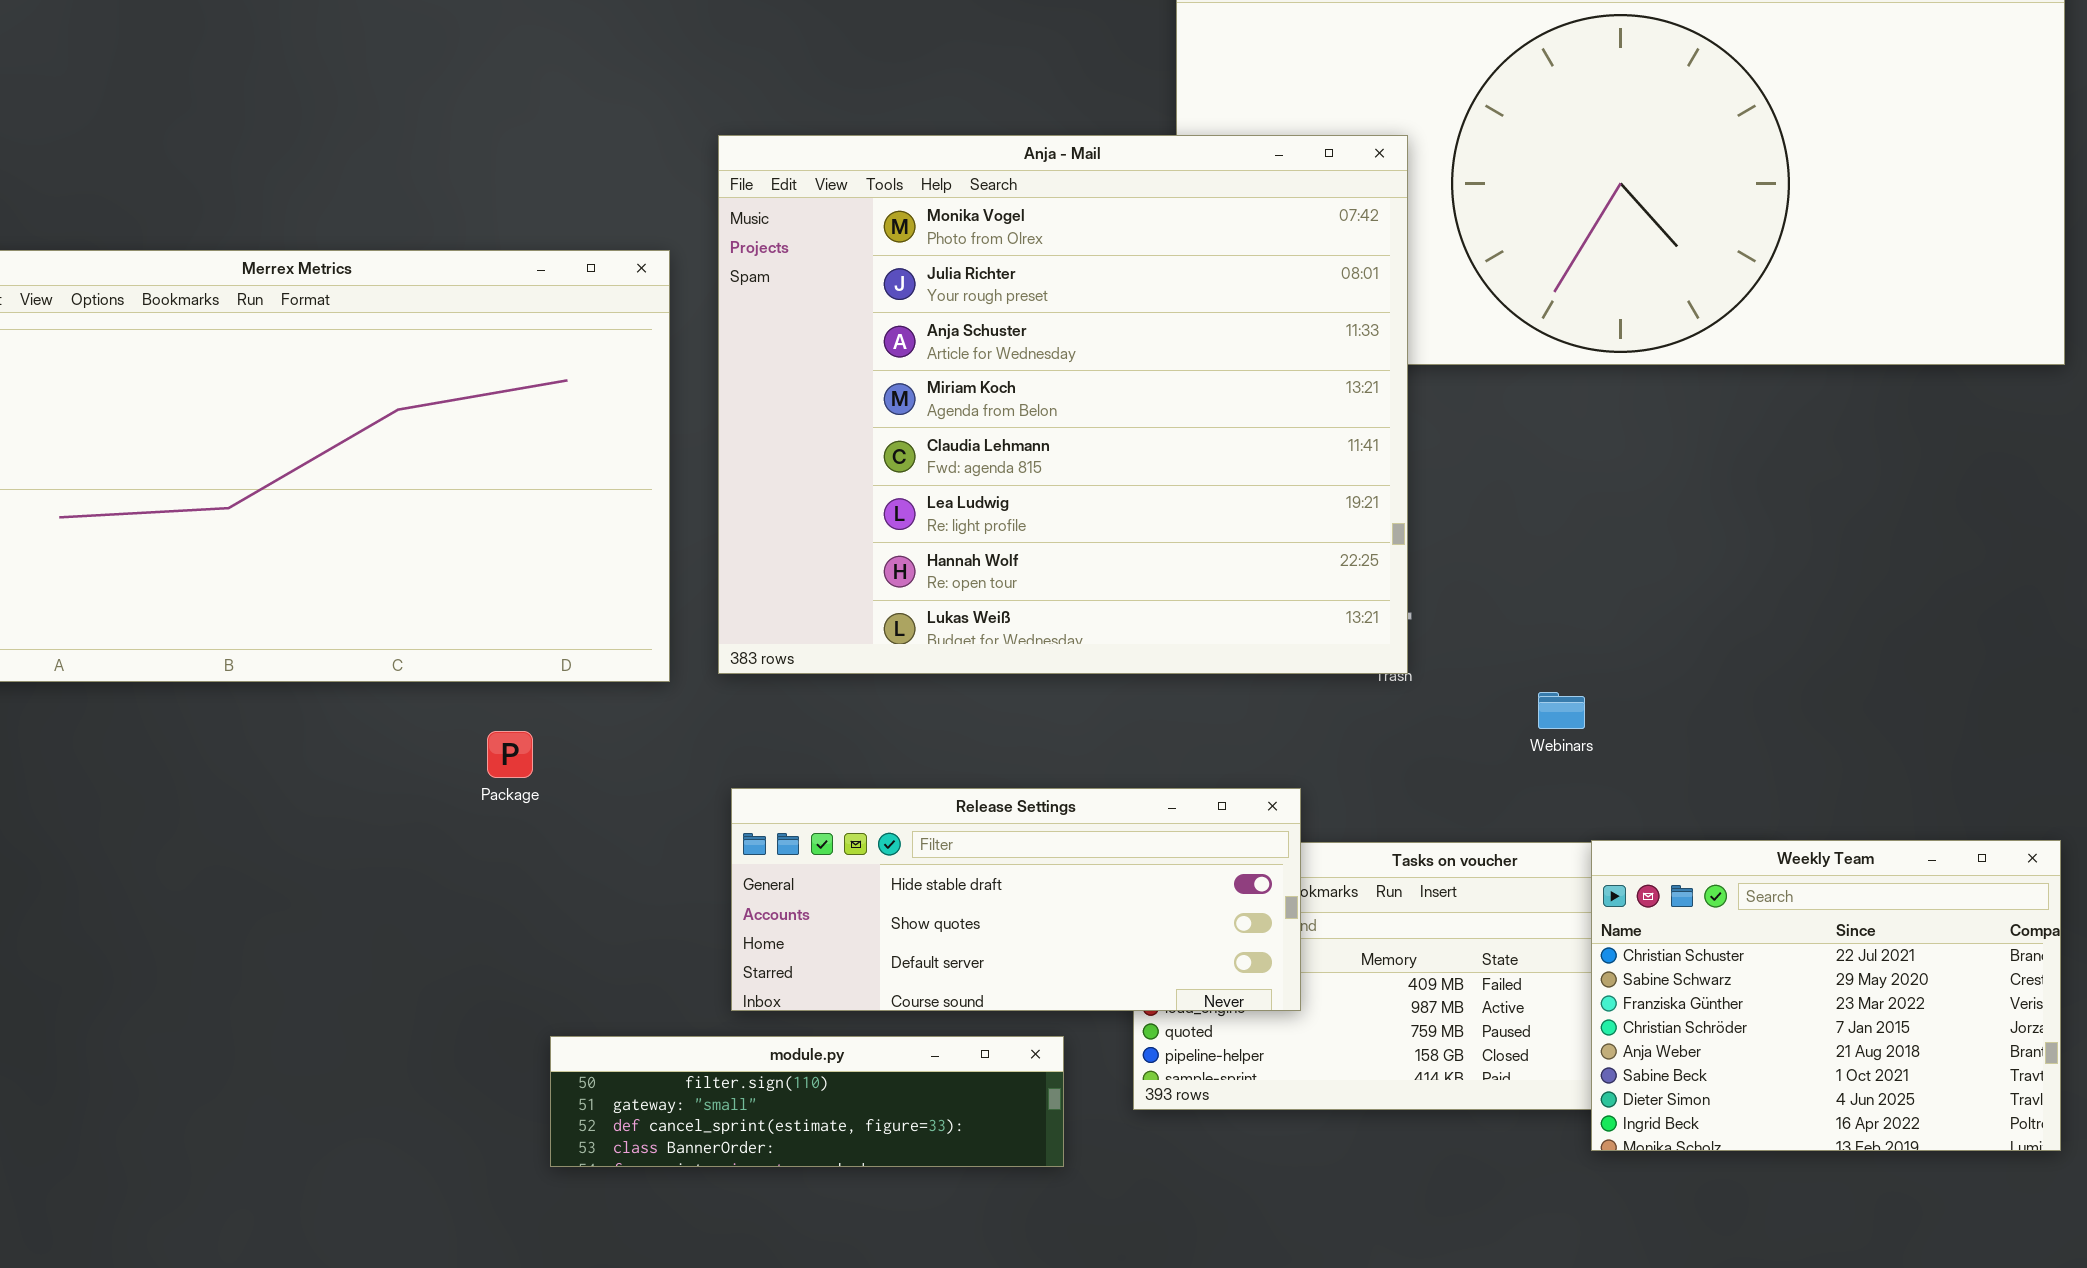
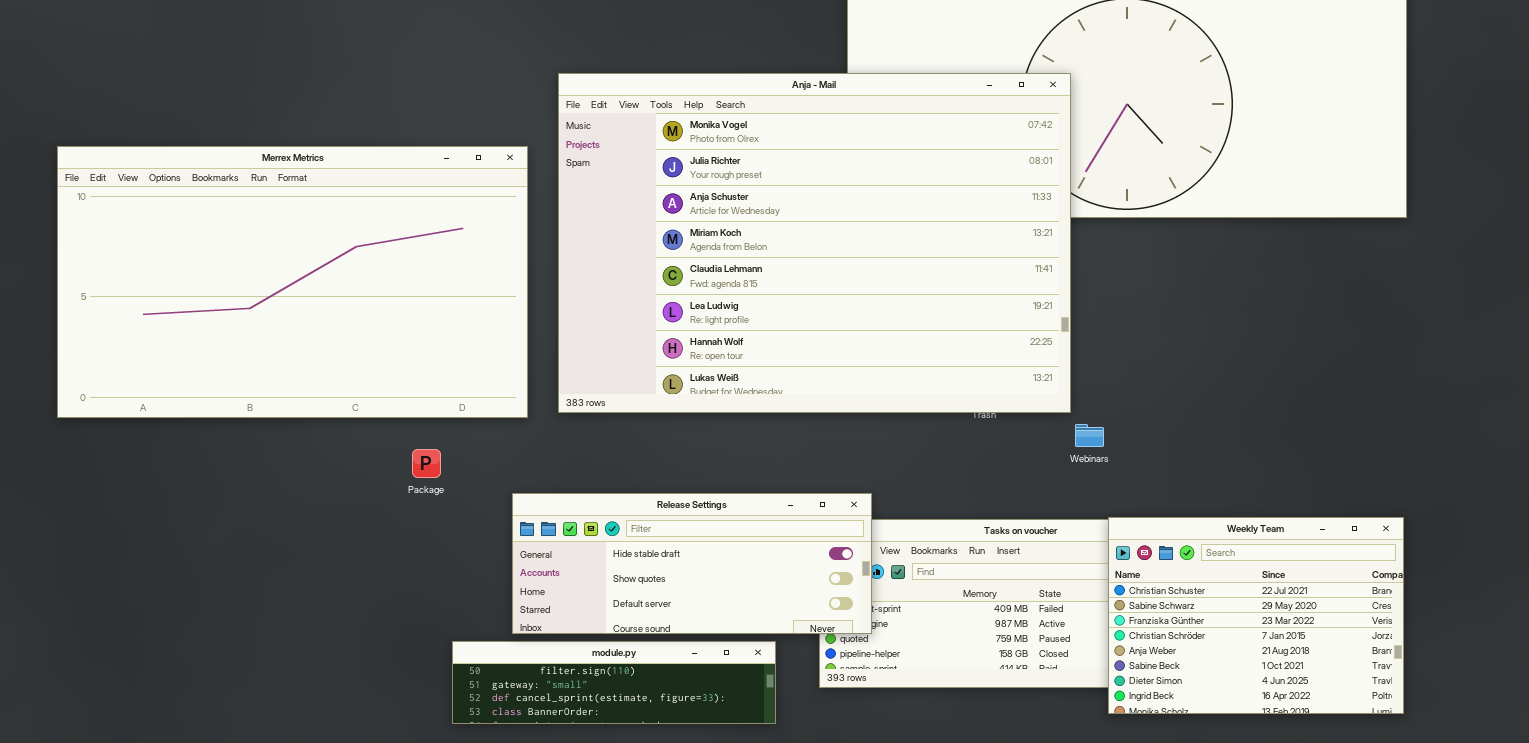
Anja - Mail: [718,135,1408,674] -> [558,73,1071,413], resized
Release Settings: [731,788,1301,1011] -> [512,493,872,634], moved

